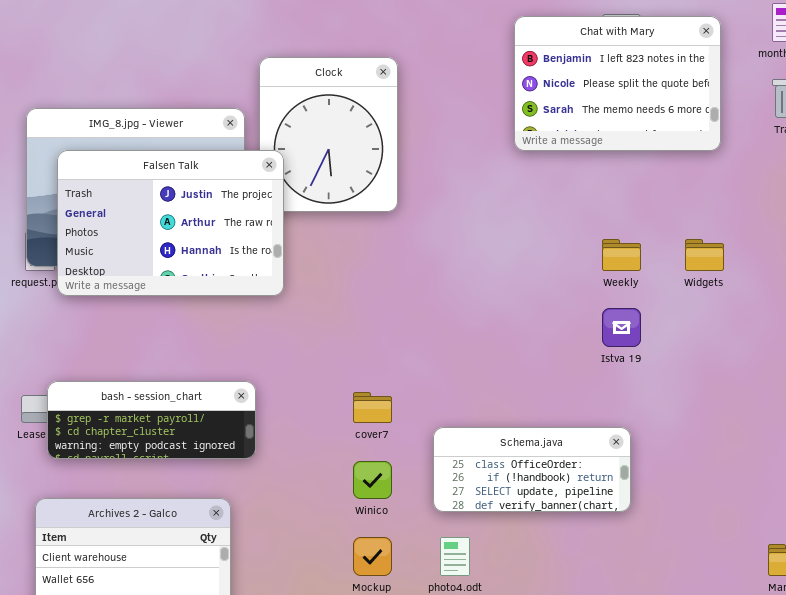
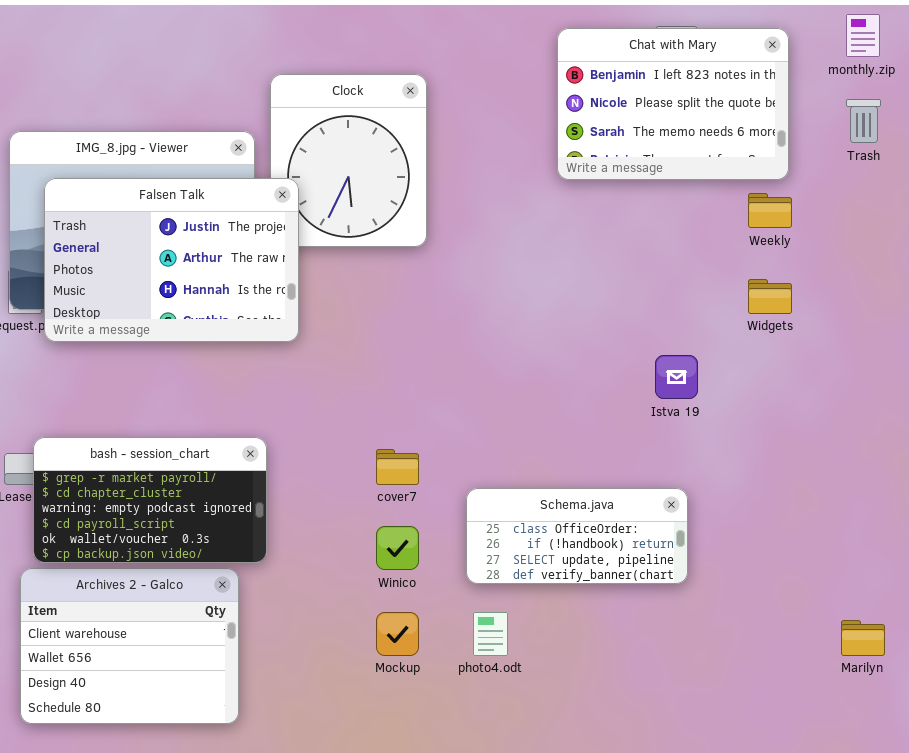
Weekly: [602,239,641,271] -> [748,193,792,228], moved
bash - session_chart: [47,381,256,459] -> [33,437,267,563], resized

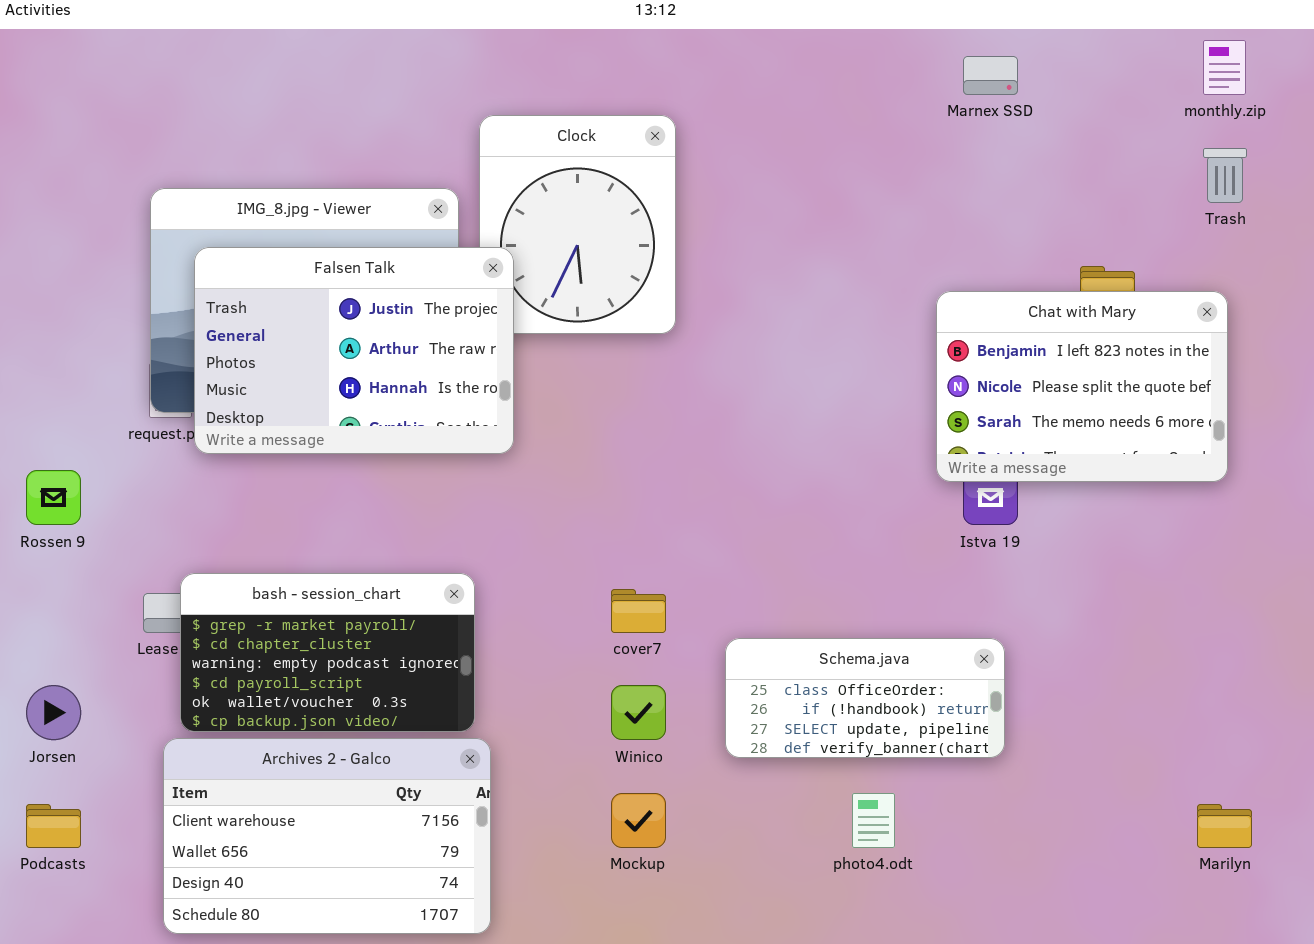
Chat with Mary: [557,28,789,180] -> [936,291,1228,482], moved
Archives 2 - Galco: [20,568,239,724] -> [163,738,491,934], resized
photo4.odt: [473,612,508,656] -> [852,793,895,848], moved

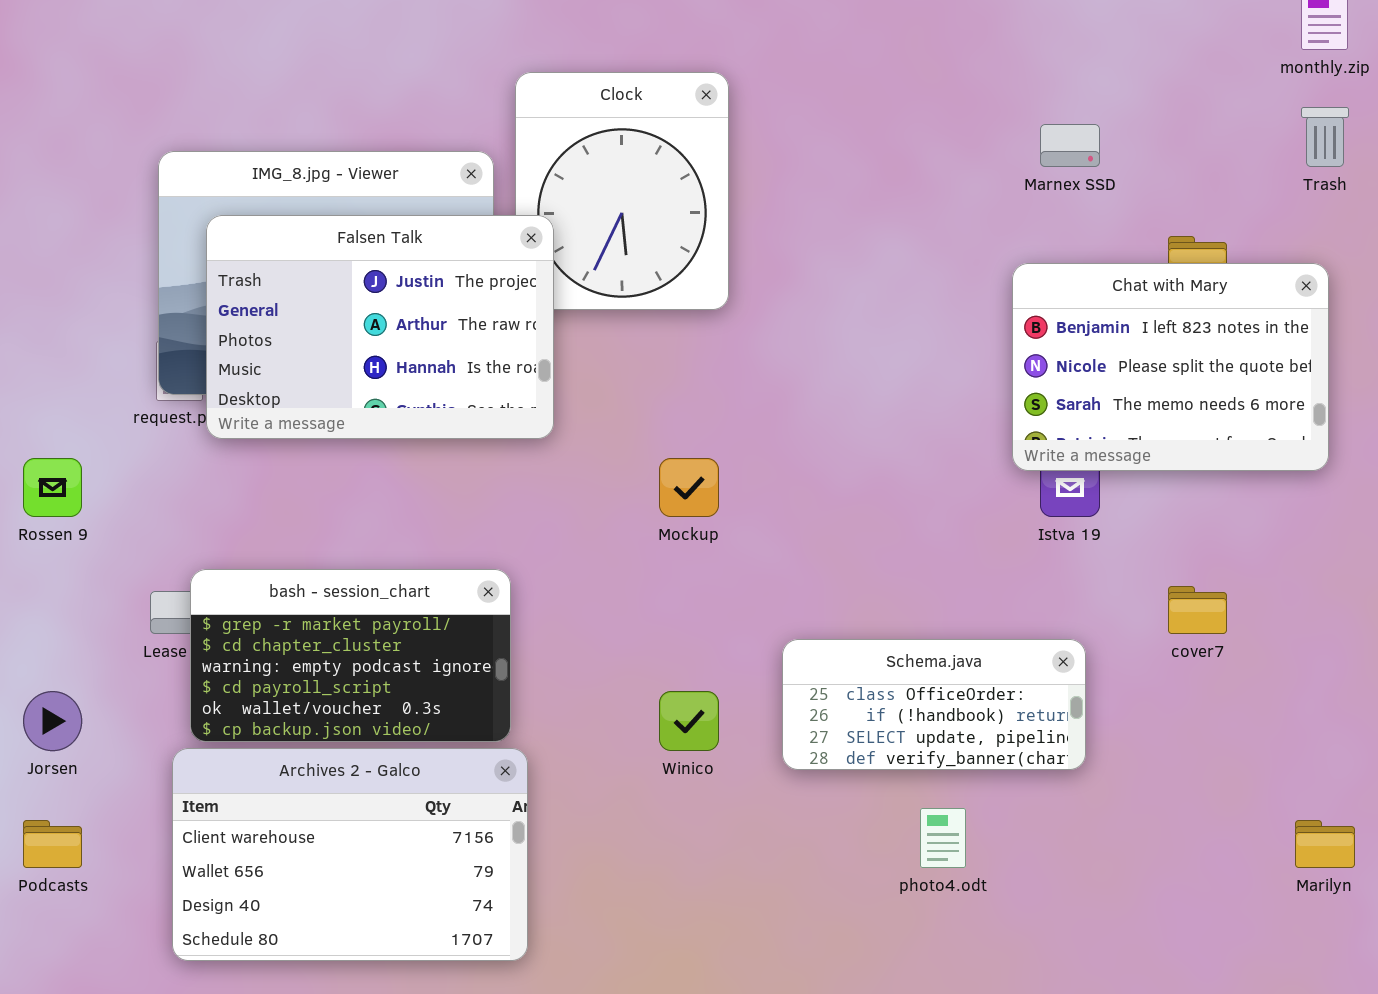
Marnex SSD: [963,56,1018,95] -> [1040,124,1100,167], moved
cover7: [611,589,666,633] -> [1168,586,1227,634], moved
Mockup: [611,793,666,848] -> [659,458,719,517], moved

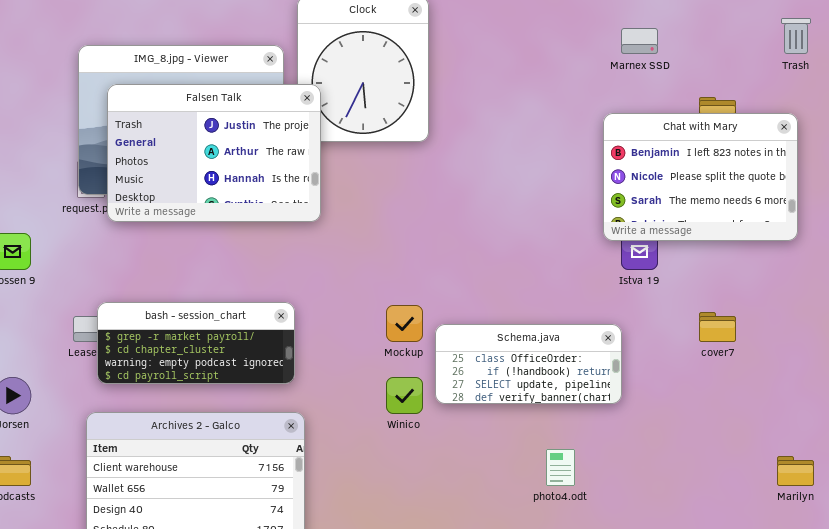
Mockup: [659,458,719,517] -> [386,305,423,342], moved
bash - session_chart: [190,569,511,742] -> [97,302,295,384], resized
Schema.java: [782,639,1086,770] -> [435,324,622,404], moved

